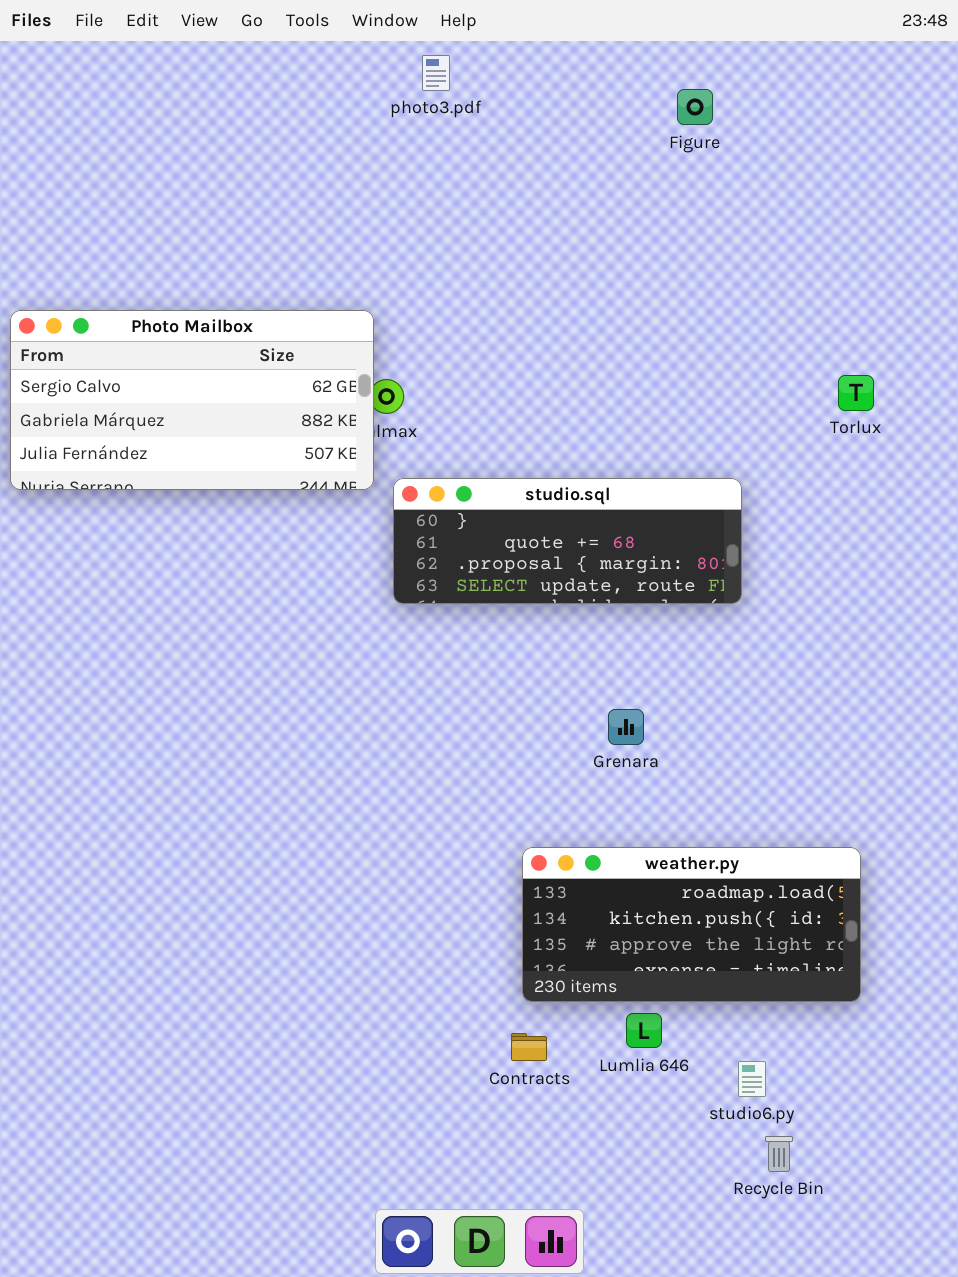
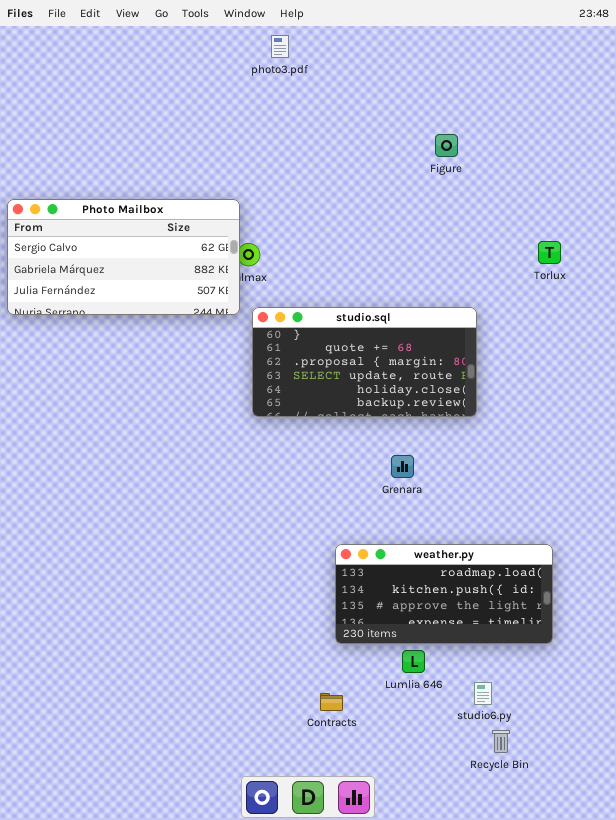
Figure: [677,89,713,125] -> [435,134,458,157], moved
studio.sql: [393,478,742,604] -> [252,307,477,417], resized
Contracts: [511,1033,547,1061] -> [320,693,343,711], moved

